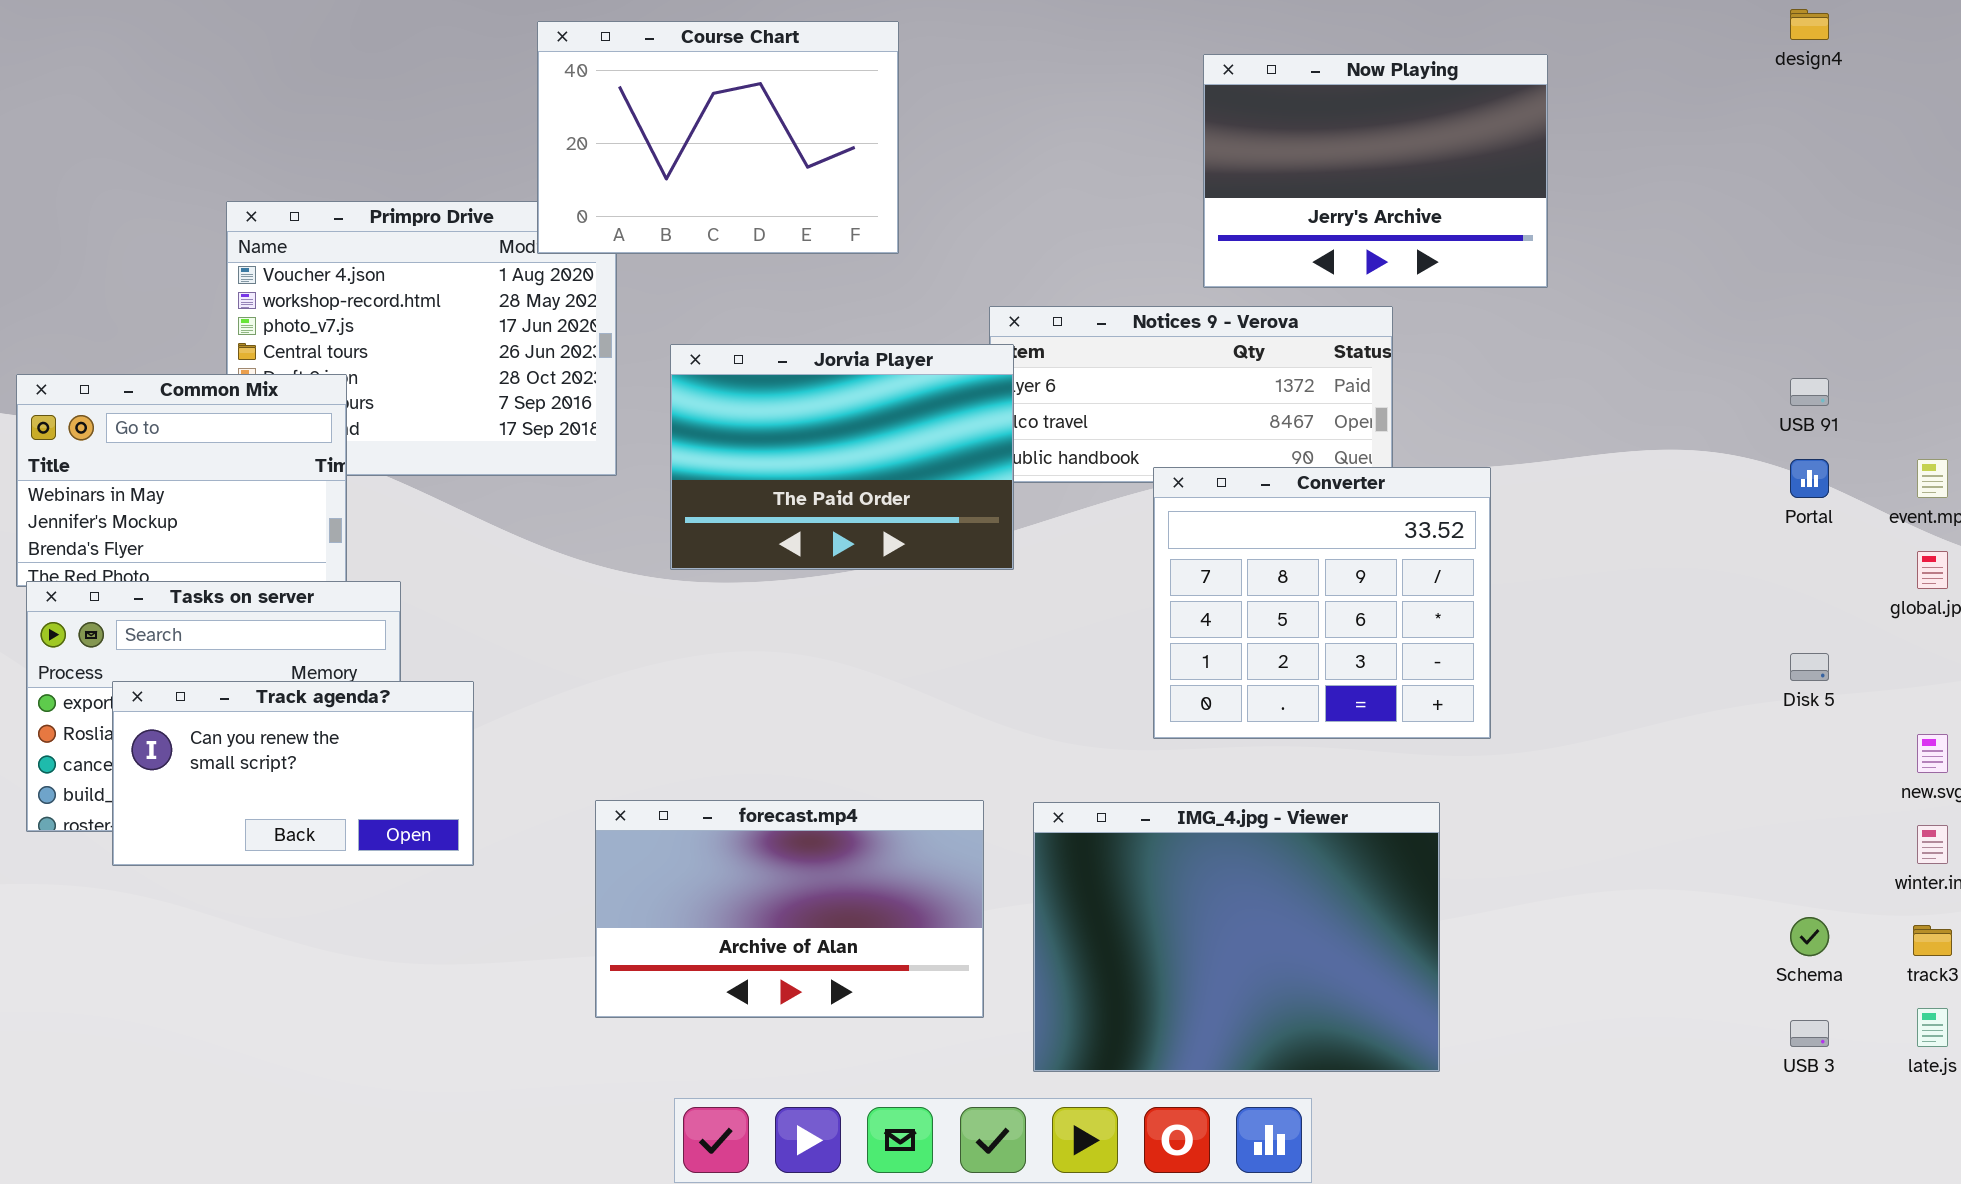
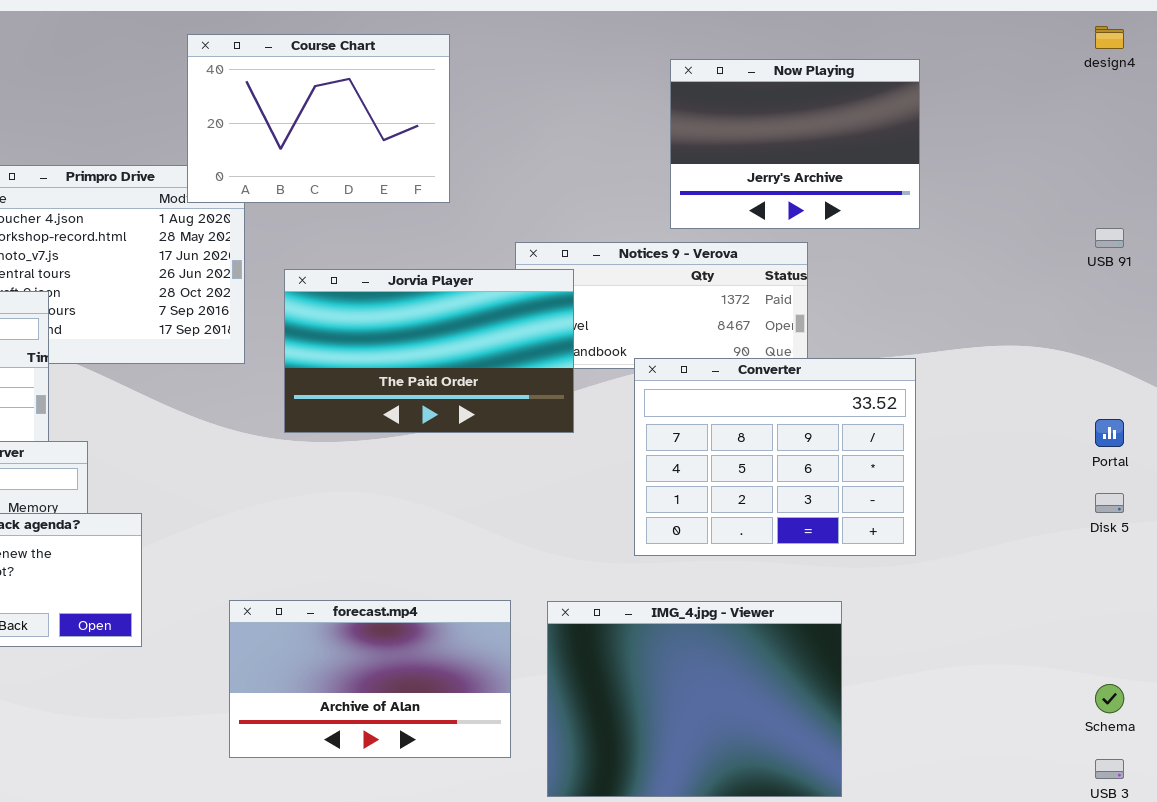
Jorvia Player: [670,344,1014,570] -> [284,269,574,433], resized
USB 91: [1790,378,1829,406] -> [1095,228,1124,248], moved
Portal: [1790,459,1829,498] -> [1095,419,1124,447], moved
Converter: [1153,467,1491,739] -> [634,358,916,556], resized

